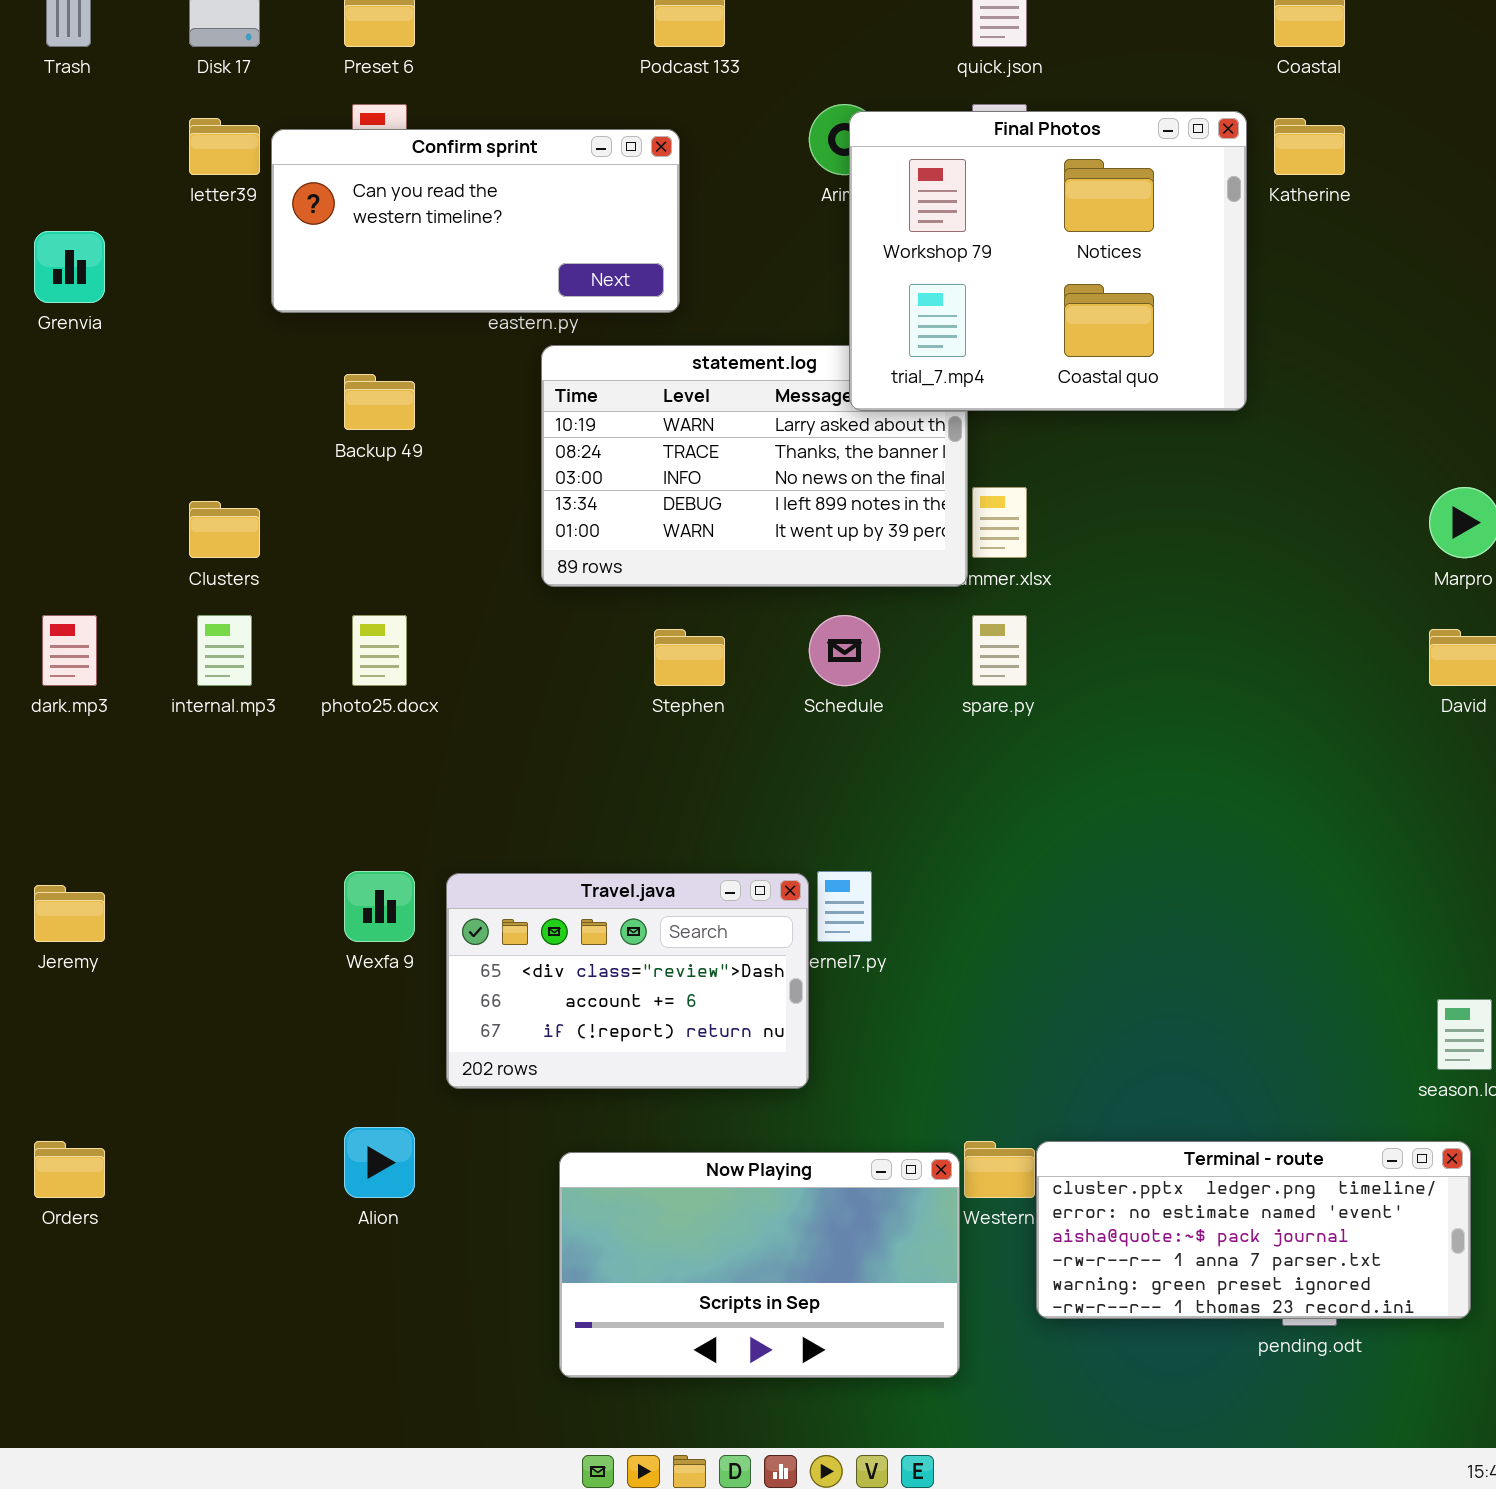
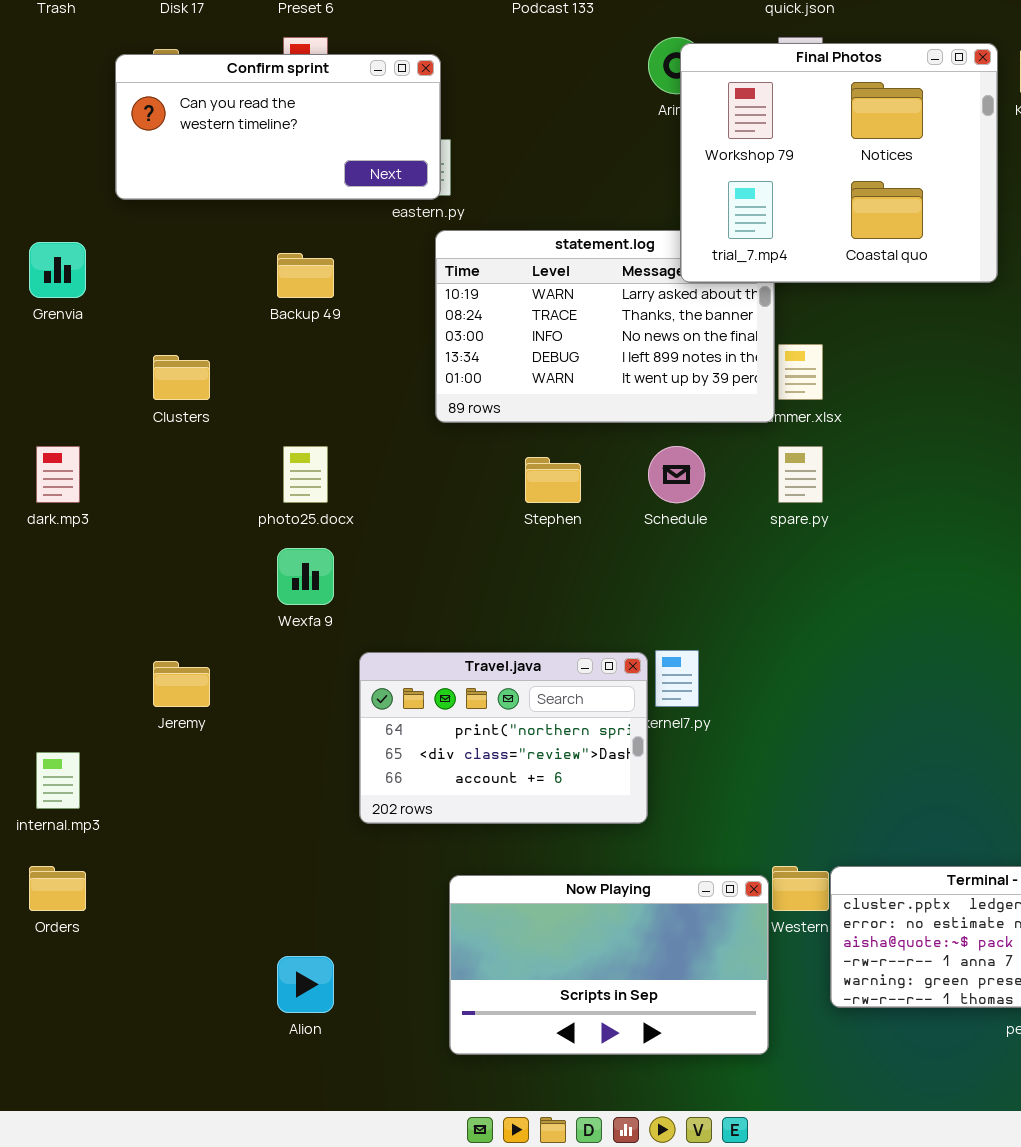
Confirm sprint: [271,129,680,313] -> [115,54,441,200], moved
Grenvia: [34,231,105,303] -> [29,242,86,298], moved
internal.mp3: [197,615,252,686] -> [36,752,80,809], moved
Wexfa 9: [344,871,415,942] -> [277,548,334,605], moved
Travel.java: [446,873,809,1089] -> [359,652,648,824], scrolled up 1 row
Jeremy: [34,885,105,942] -> [153,661,210,707], moved
Alion: [344,1127,415,1198] -> [277,956,334,1013], moved

